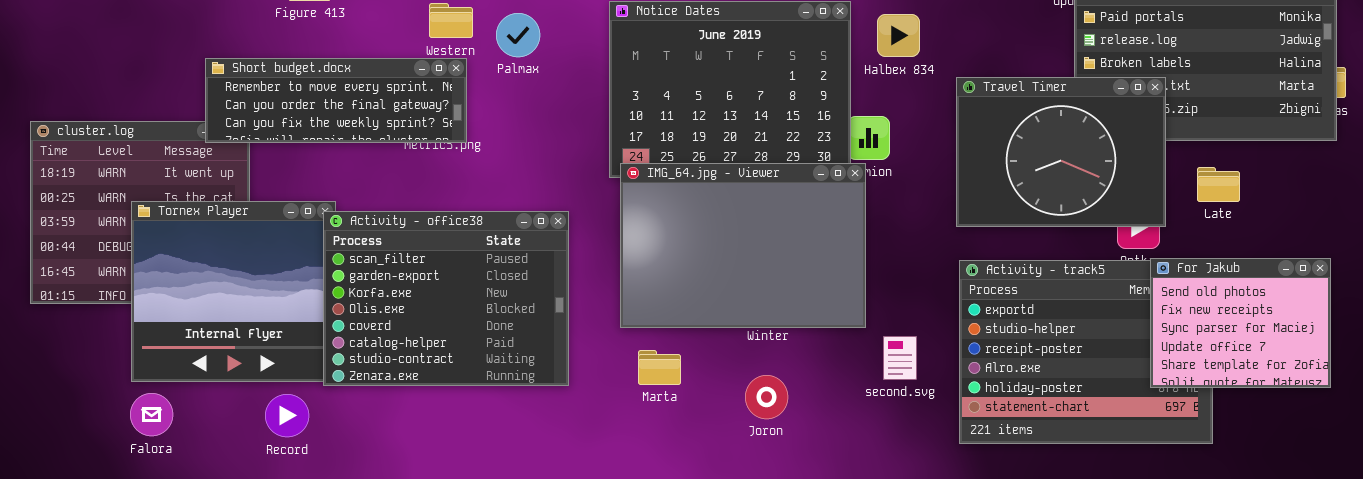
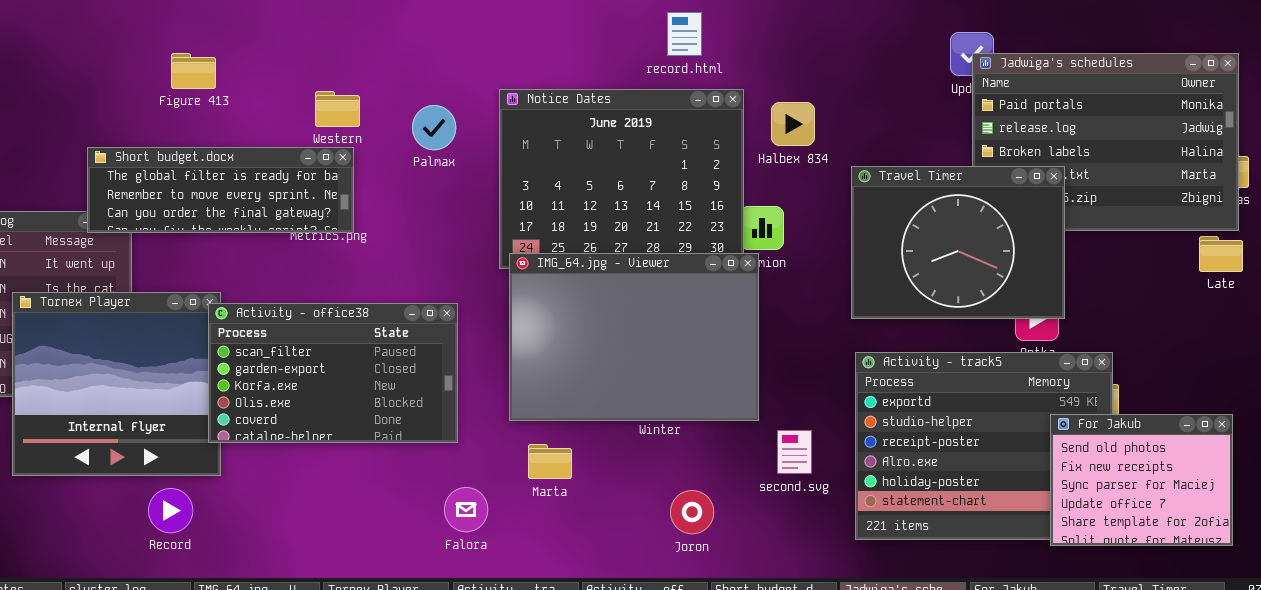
Palmax: [496,13,540,57] -> [412,105,456,150], moved
Short budget.docx: [205,58,467,143] -> [87,147,354,233], scrolled up 1 row
Late: [1197,167,1240,202] -> [1199,236,1243,272], moved
Activity - office38: [323,211,569,386] -> [208,303,458,443], resized
For Jakub: [1150,258,1331,388] -> [1050,414,1233,546], moved
Joron: [745,375,788,419] -> [670,490,714,534], moved
Falora: [130,393,173,436] -> [444,487,488,532], moved

